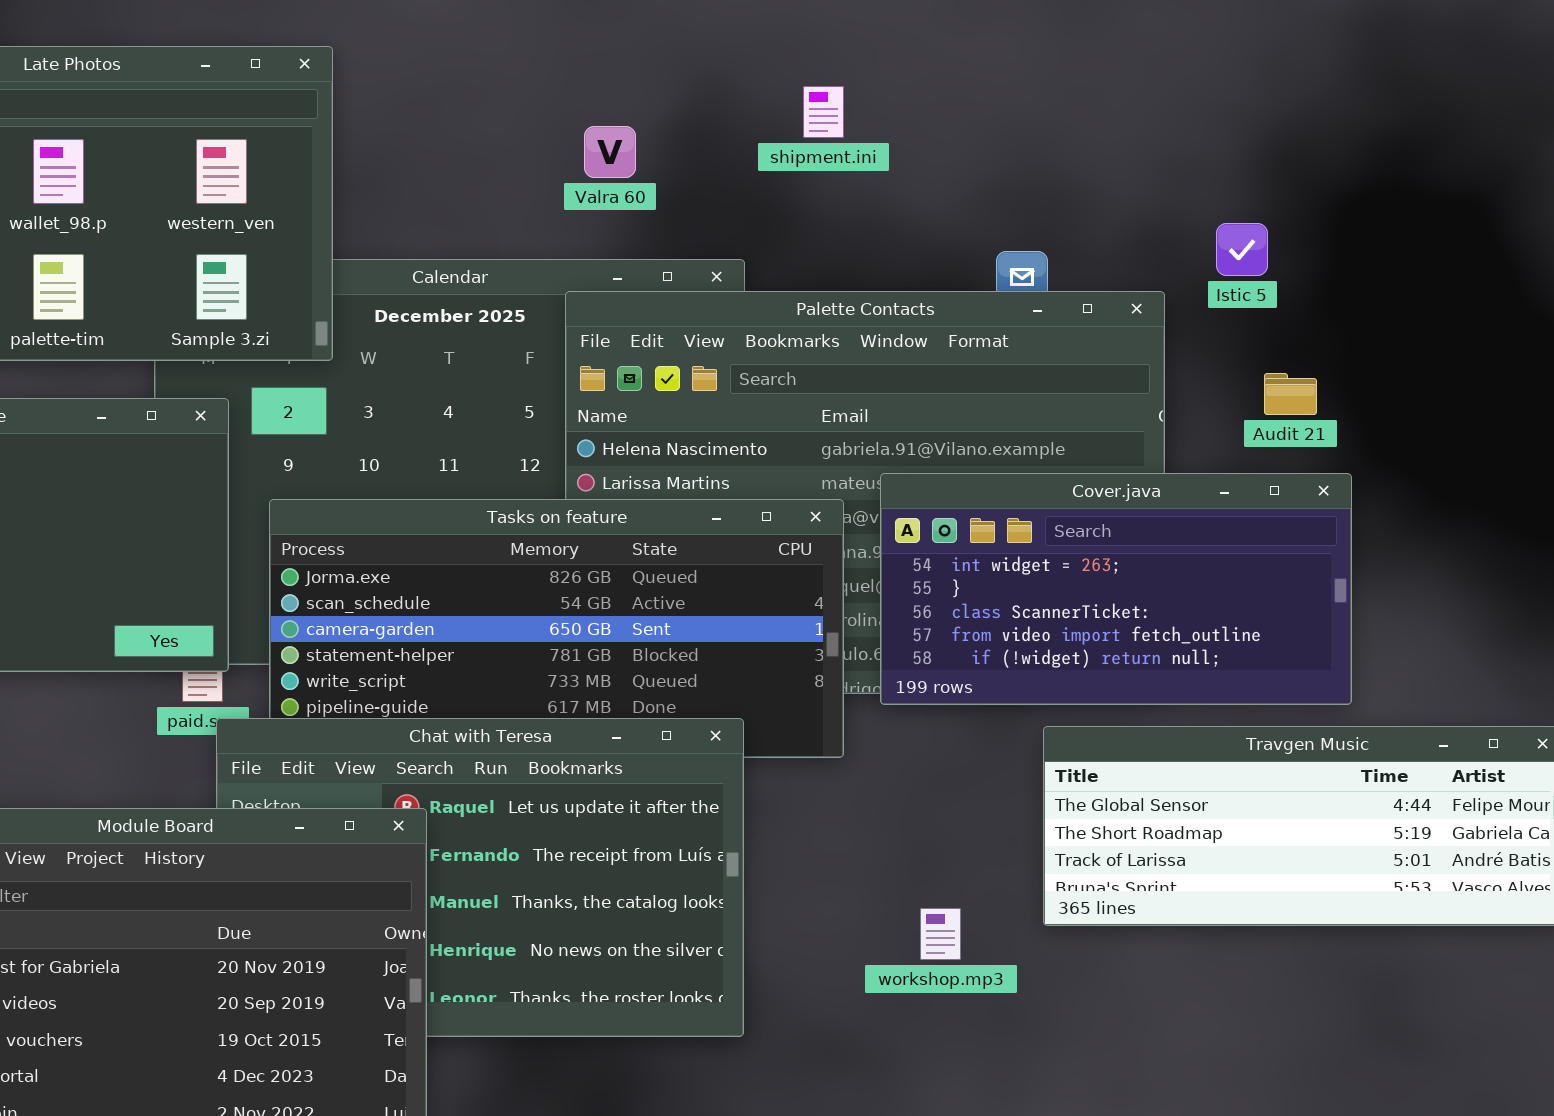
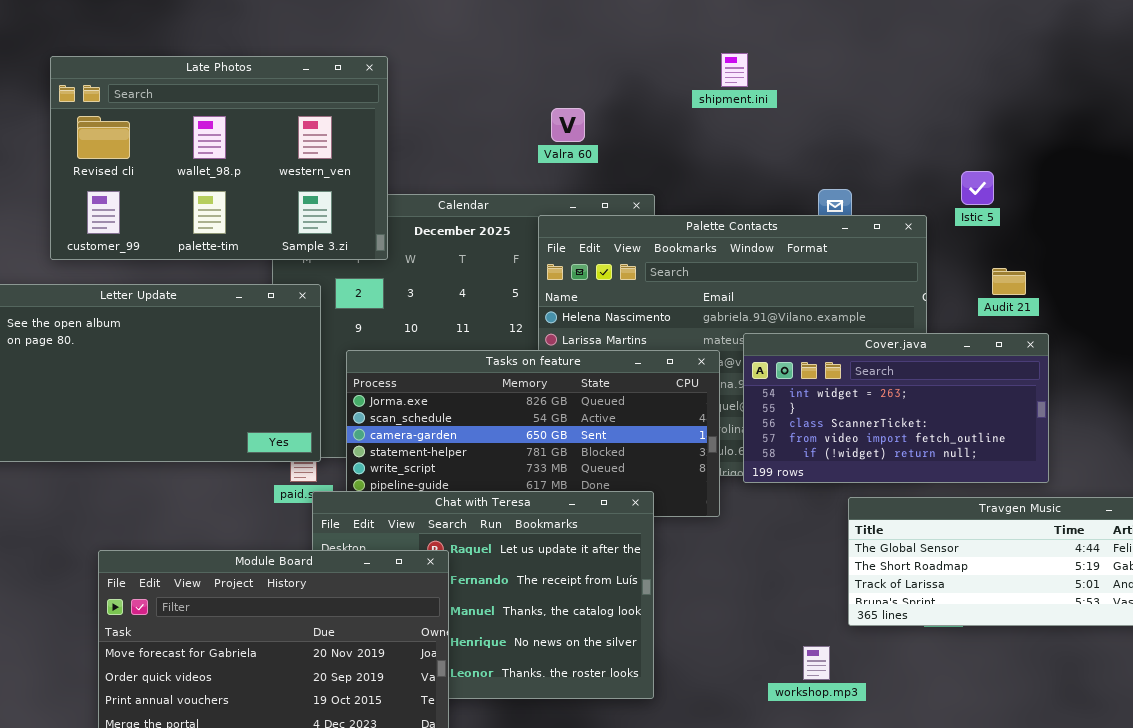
shipment.ini: [803,86,844,138] -> [721,53,748,87], moved
workshop.mp3: [920,908,961,960] -> [803,646,830,680], moved

